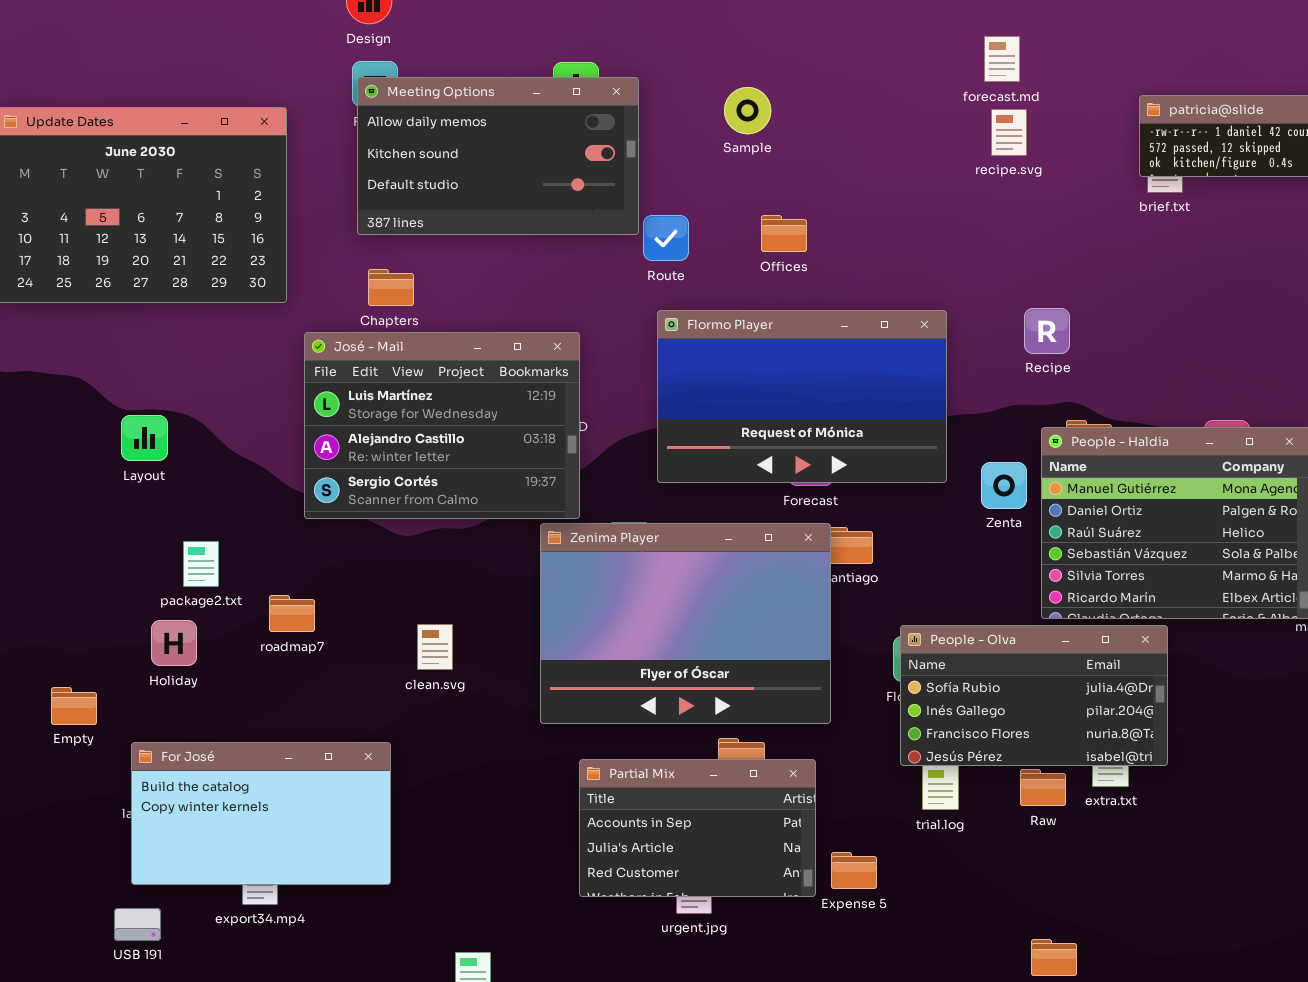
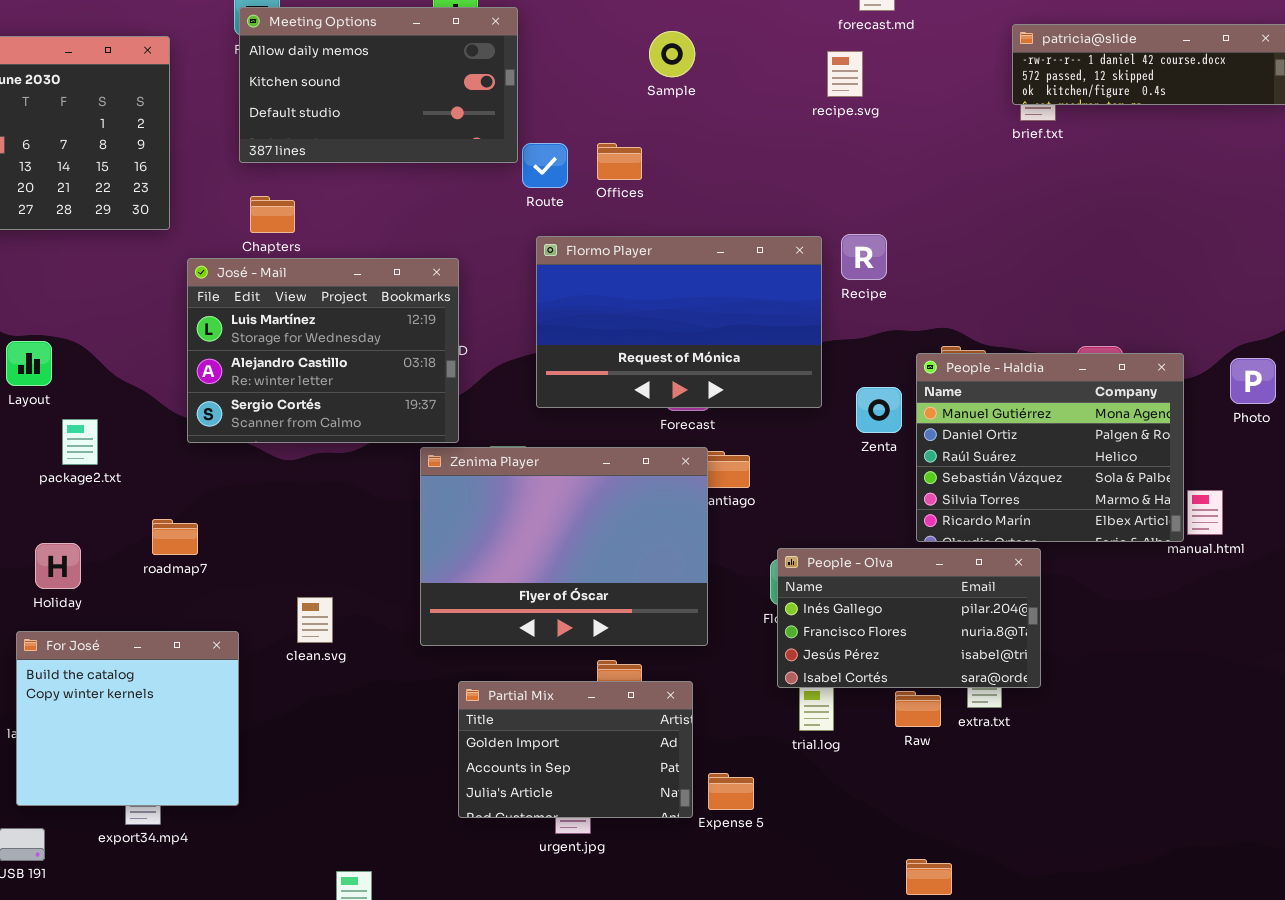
Sample: [724,87,771,134] -> [649,31,695,77], moved
recipe.svg: [991,109,1027,156] -> [827,51,863,97], moved
Offices: [761,215,807,252] -> [597,143,642,180], moved
Recipe: [1024,308,1070,354] -> [841,234,887,280], moved
package2.txt: [183,541,219,587] -> [62,419,98,465], moved
clean.svg: [417,624,453,670] -> [297,597,333,643], moved
People - Olva: [900,625,1168,766] -> [777,548,1041,688], scrolled down 1 row
For José: [131,742,391,885] -> [16,631,239,806], resized
Partial Mix: [579,759,816,897] -> [458,681,693,818], scrolled up 1 row

